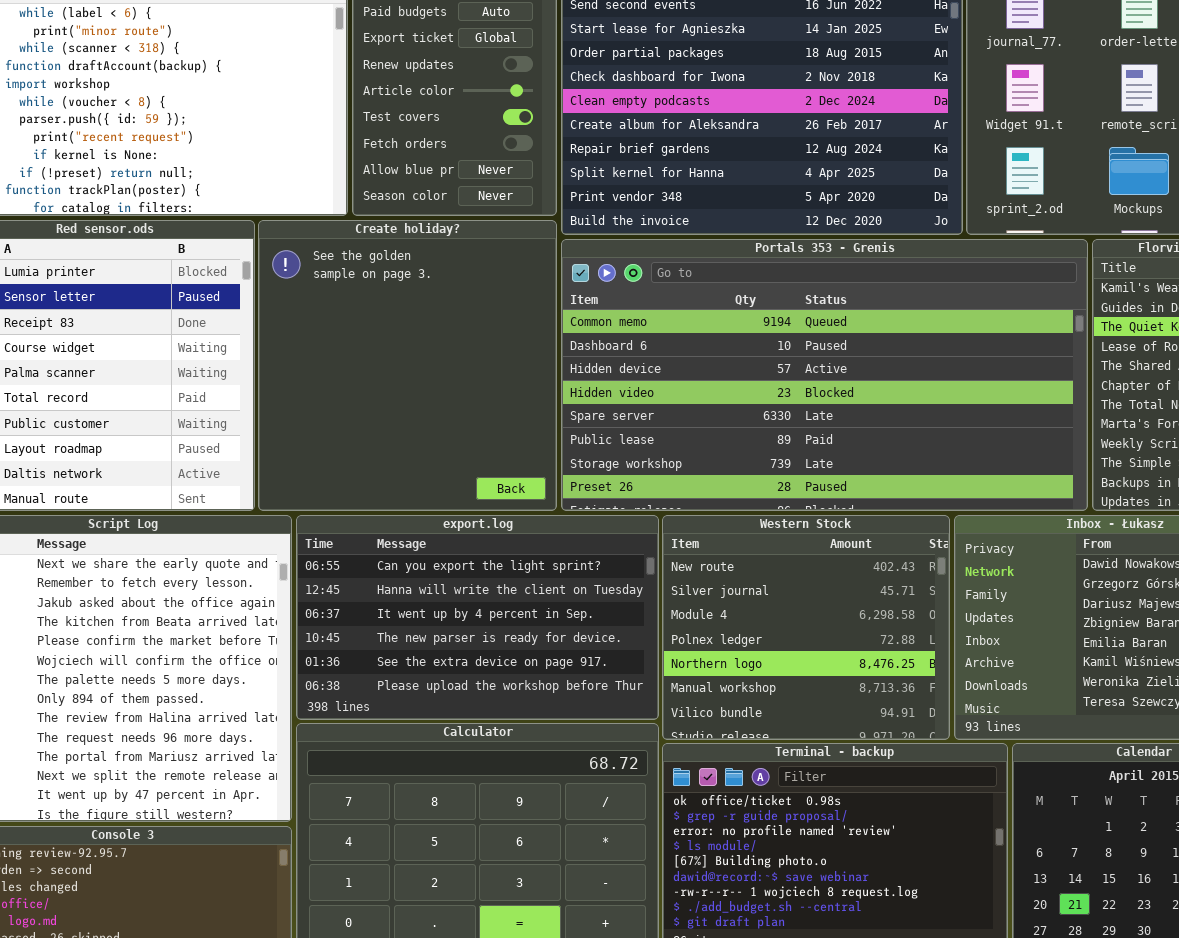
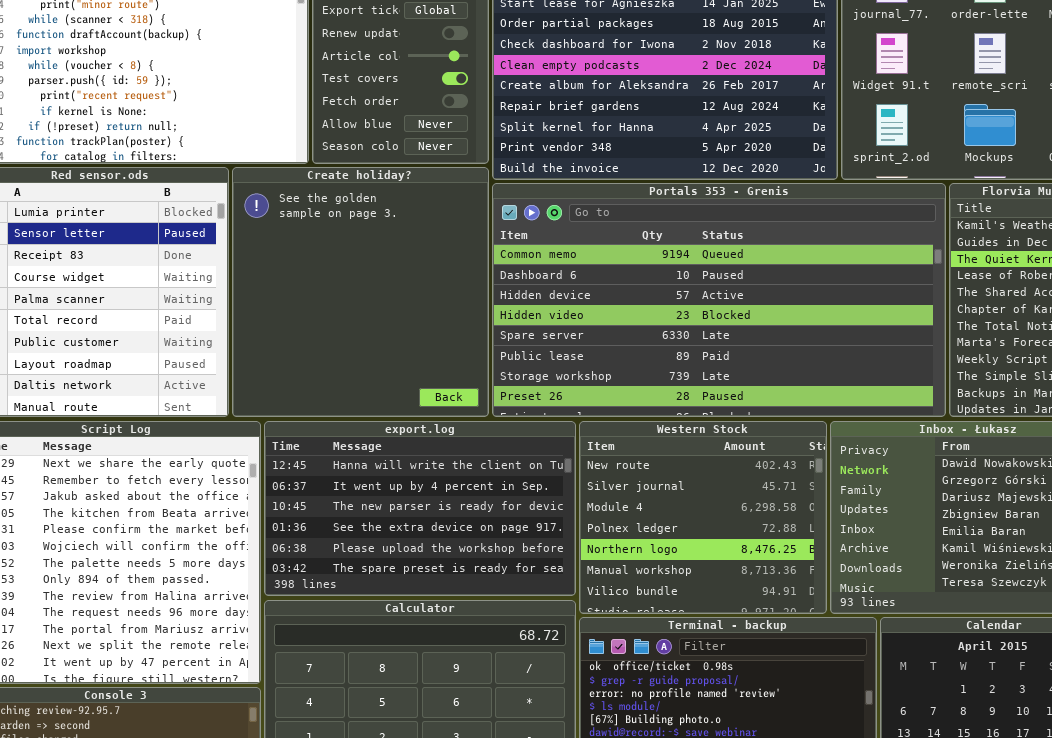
export.log: [296,515,659,720] -> [264,421,576,596], scrolled down 1 row

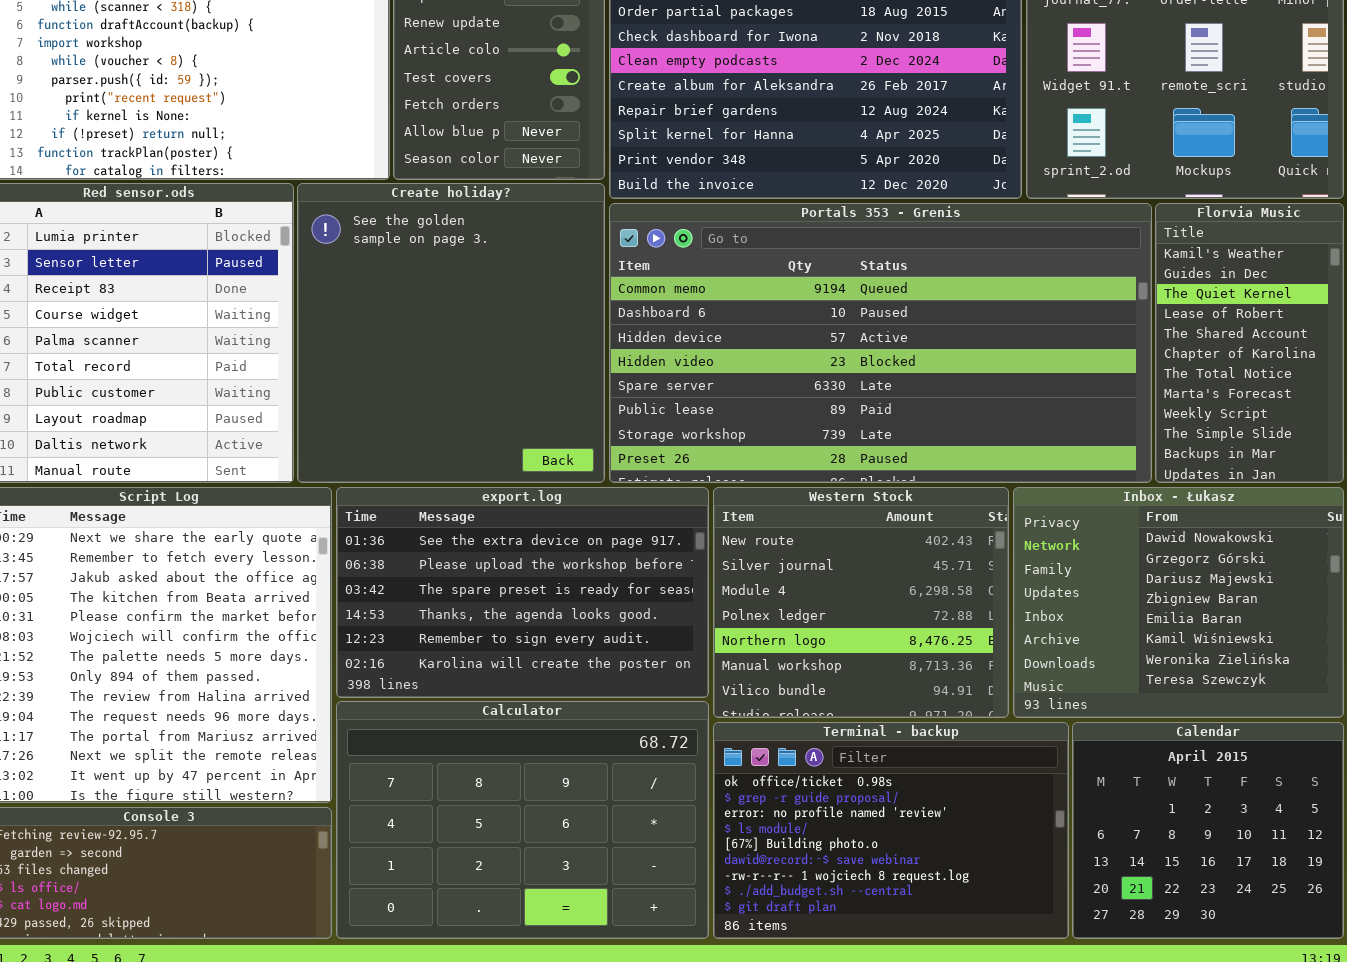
export.log: [264,421,576,596] -> [336,487,709,698], scrolled down 3 rows

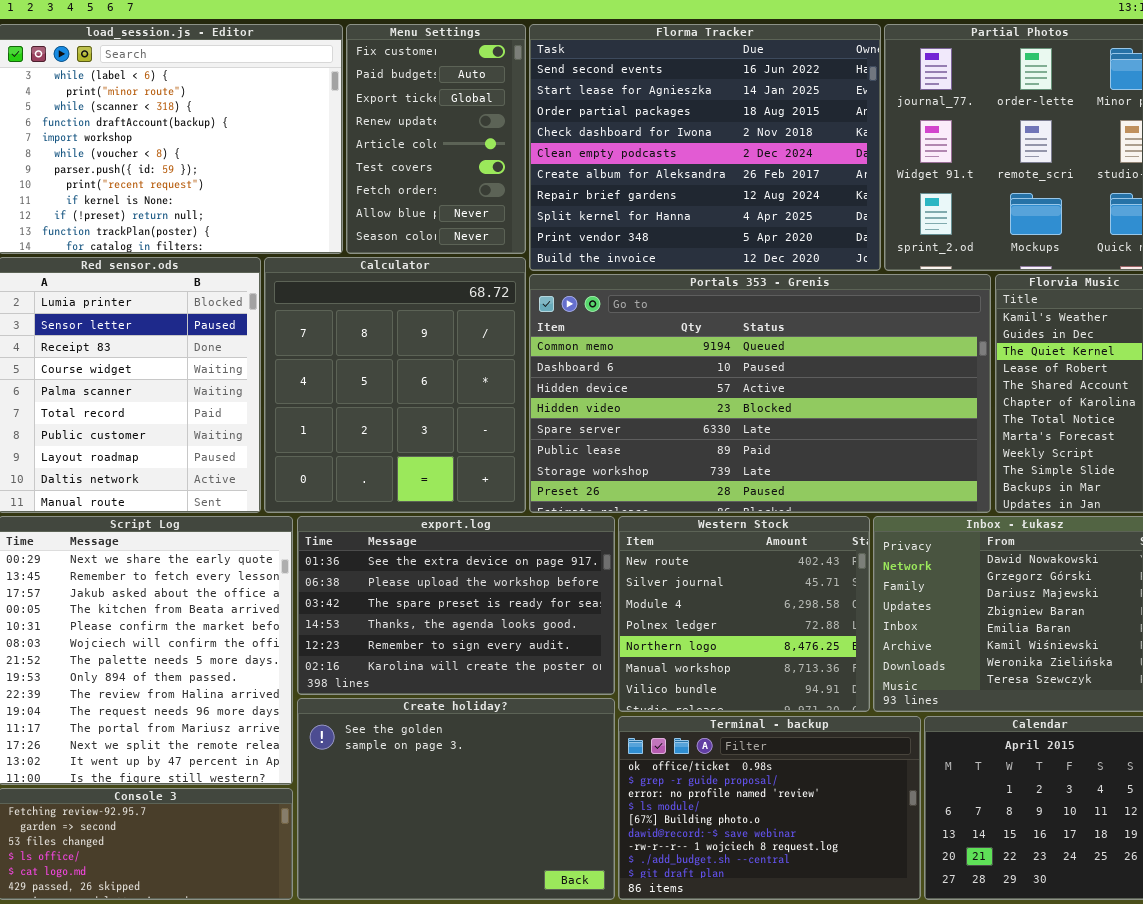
Create holiday?: [297,183,605,483] -> [297,698,615,900], moved, resized
Calculator: [336,701,709,939] -> [264,257,526,513], moved, resized

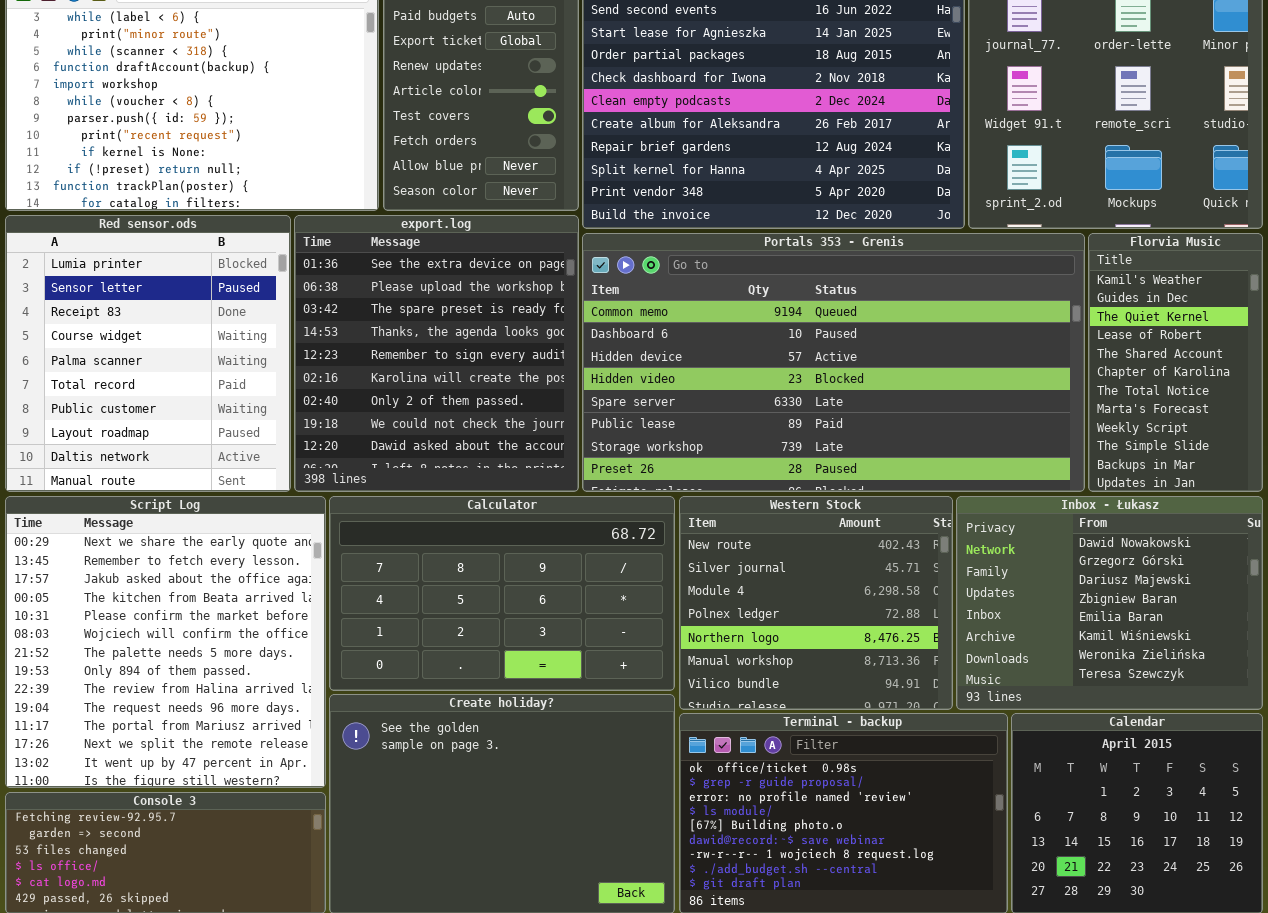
Calculator: [264,257,526,513] -> [329,496,675,691], moved, resized
export.log: [297,516,615,695] -> [294,215,579,492], moved, resized

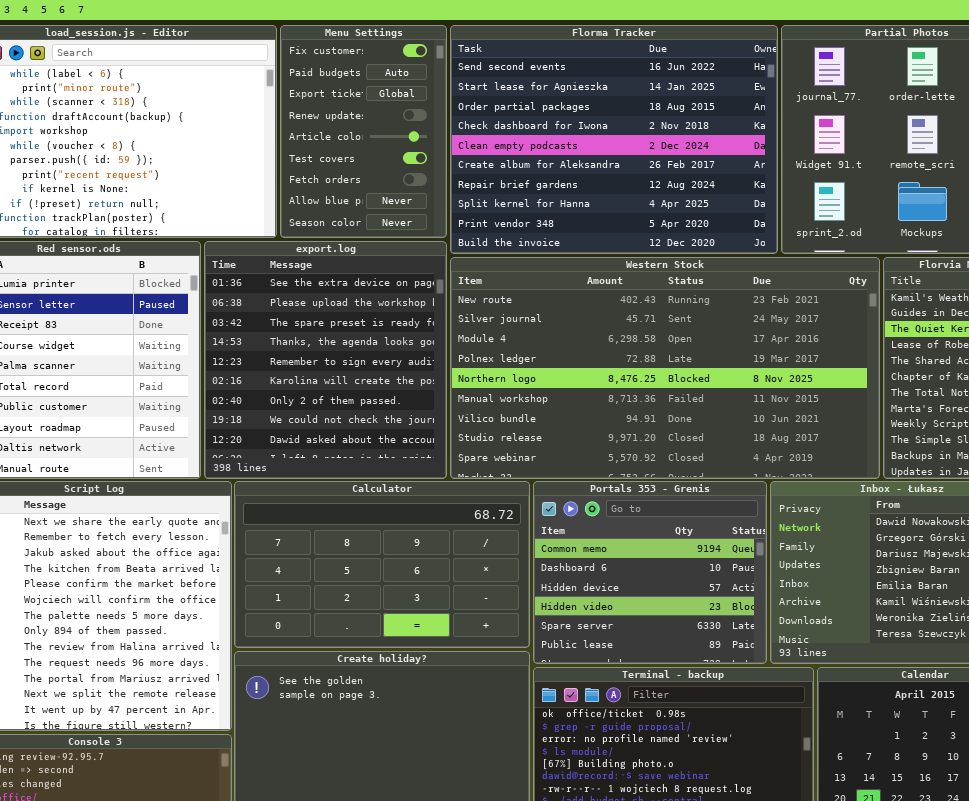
Portals 353 - Grenis: [582,233,1085,492] -> [533,481,767,664], moved, resized
Western Stock: [679,496,953,710] -> [450,257,880,479], moved, resized

